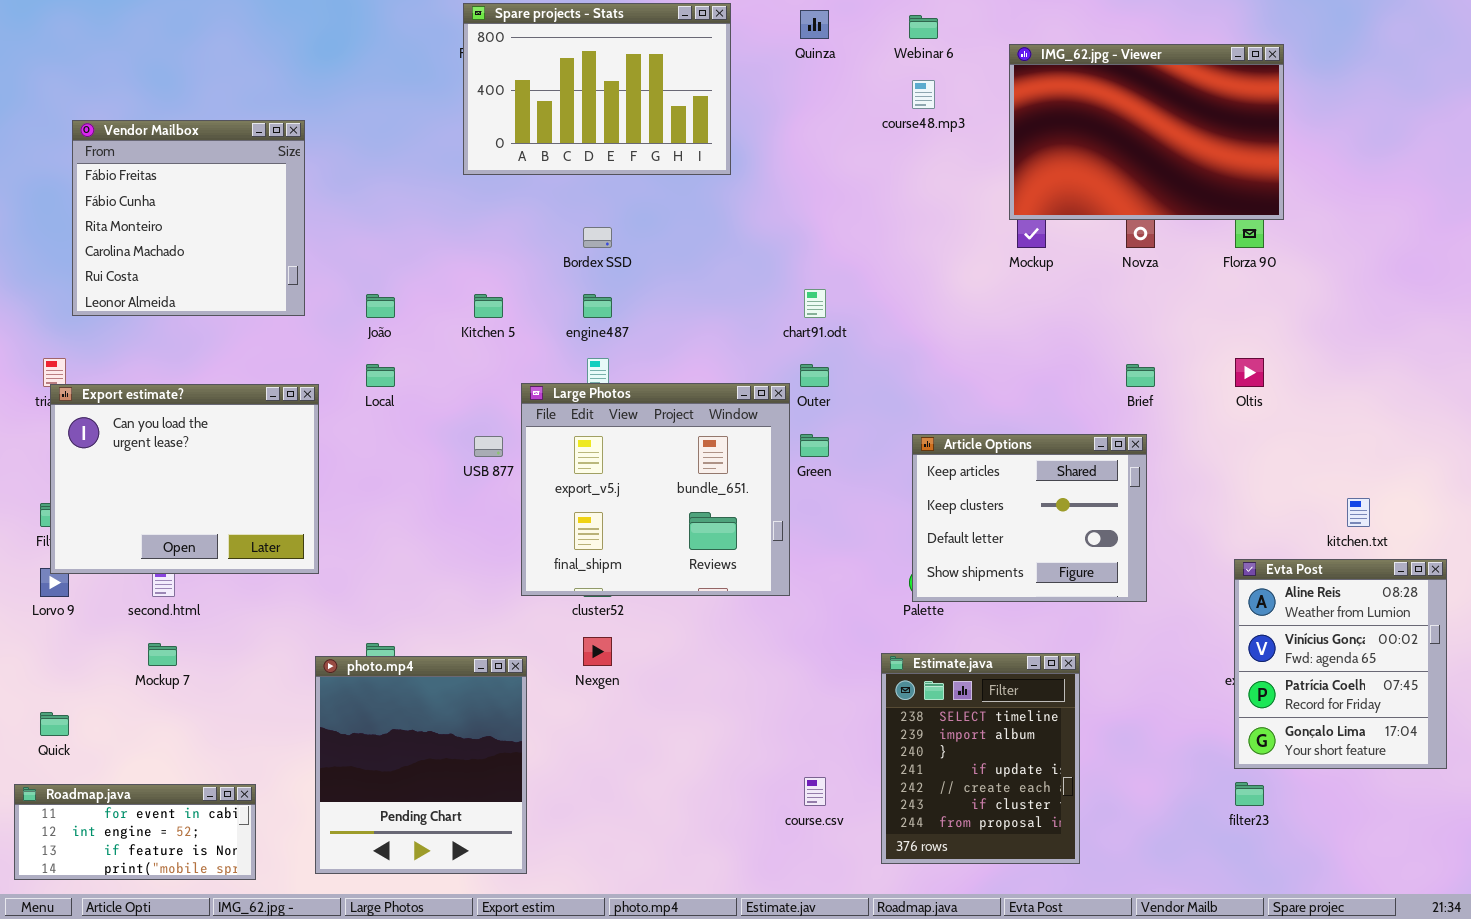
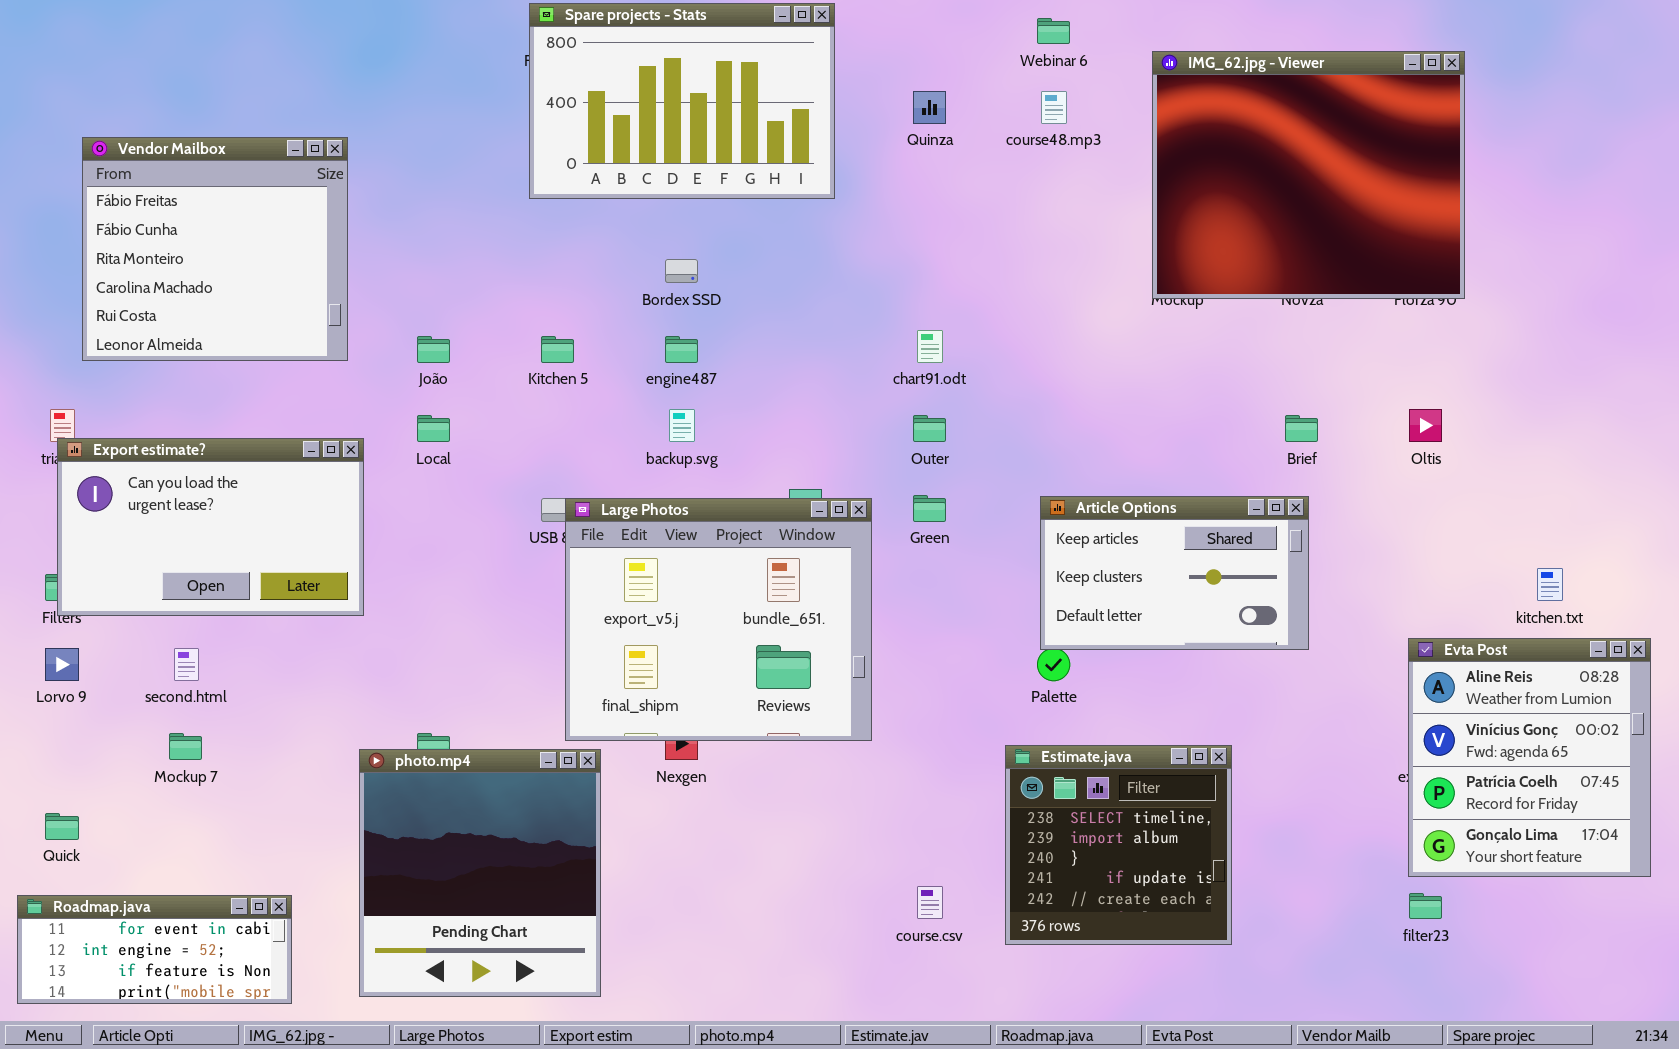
Quinza: [800,10,829,39] -> [913,91,946,124], moved
IMG_62.jpg - Viewer: [1009,44,1284,220] -> [1152,51,1465,299], resized
Large Photos: [521,383,790,596] -> [565,498,872,741], moved
Export estimate?: [50,384,319,574] -> [57,438,364,616], resized
Article Options: [912,434,1147,602] -> [1040,496,1309,650], resized
Estimate.java: [881,653,1080,864] -> [1005,745,1232,945], resized

